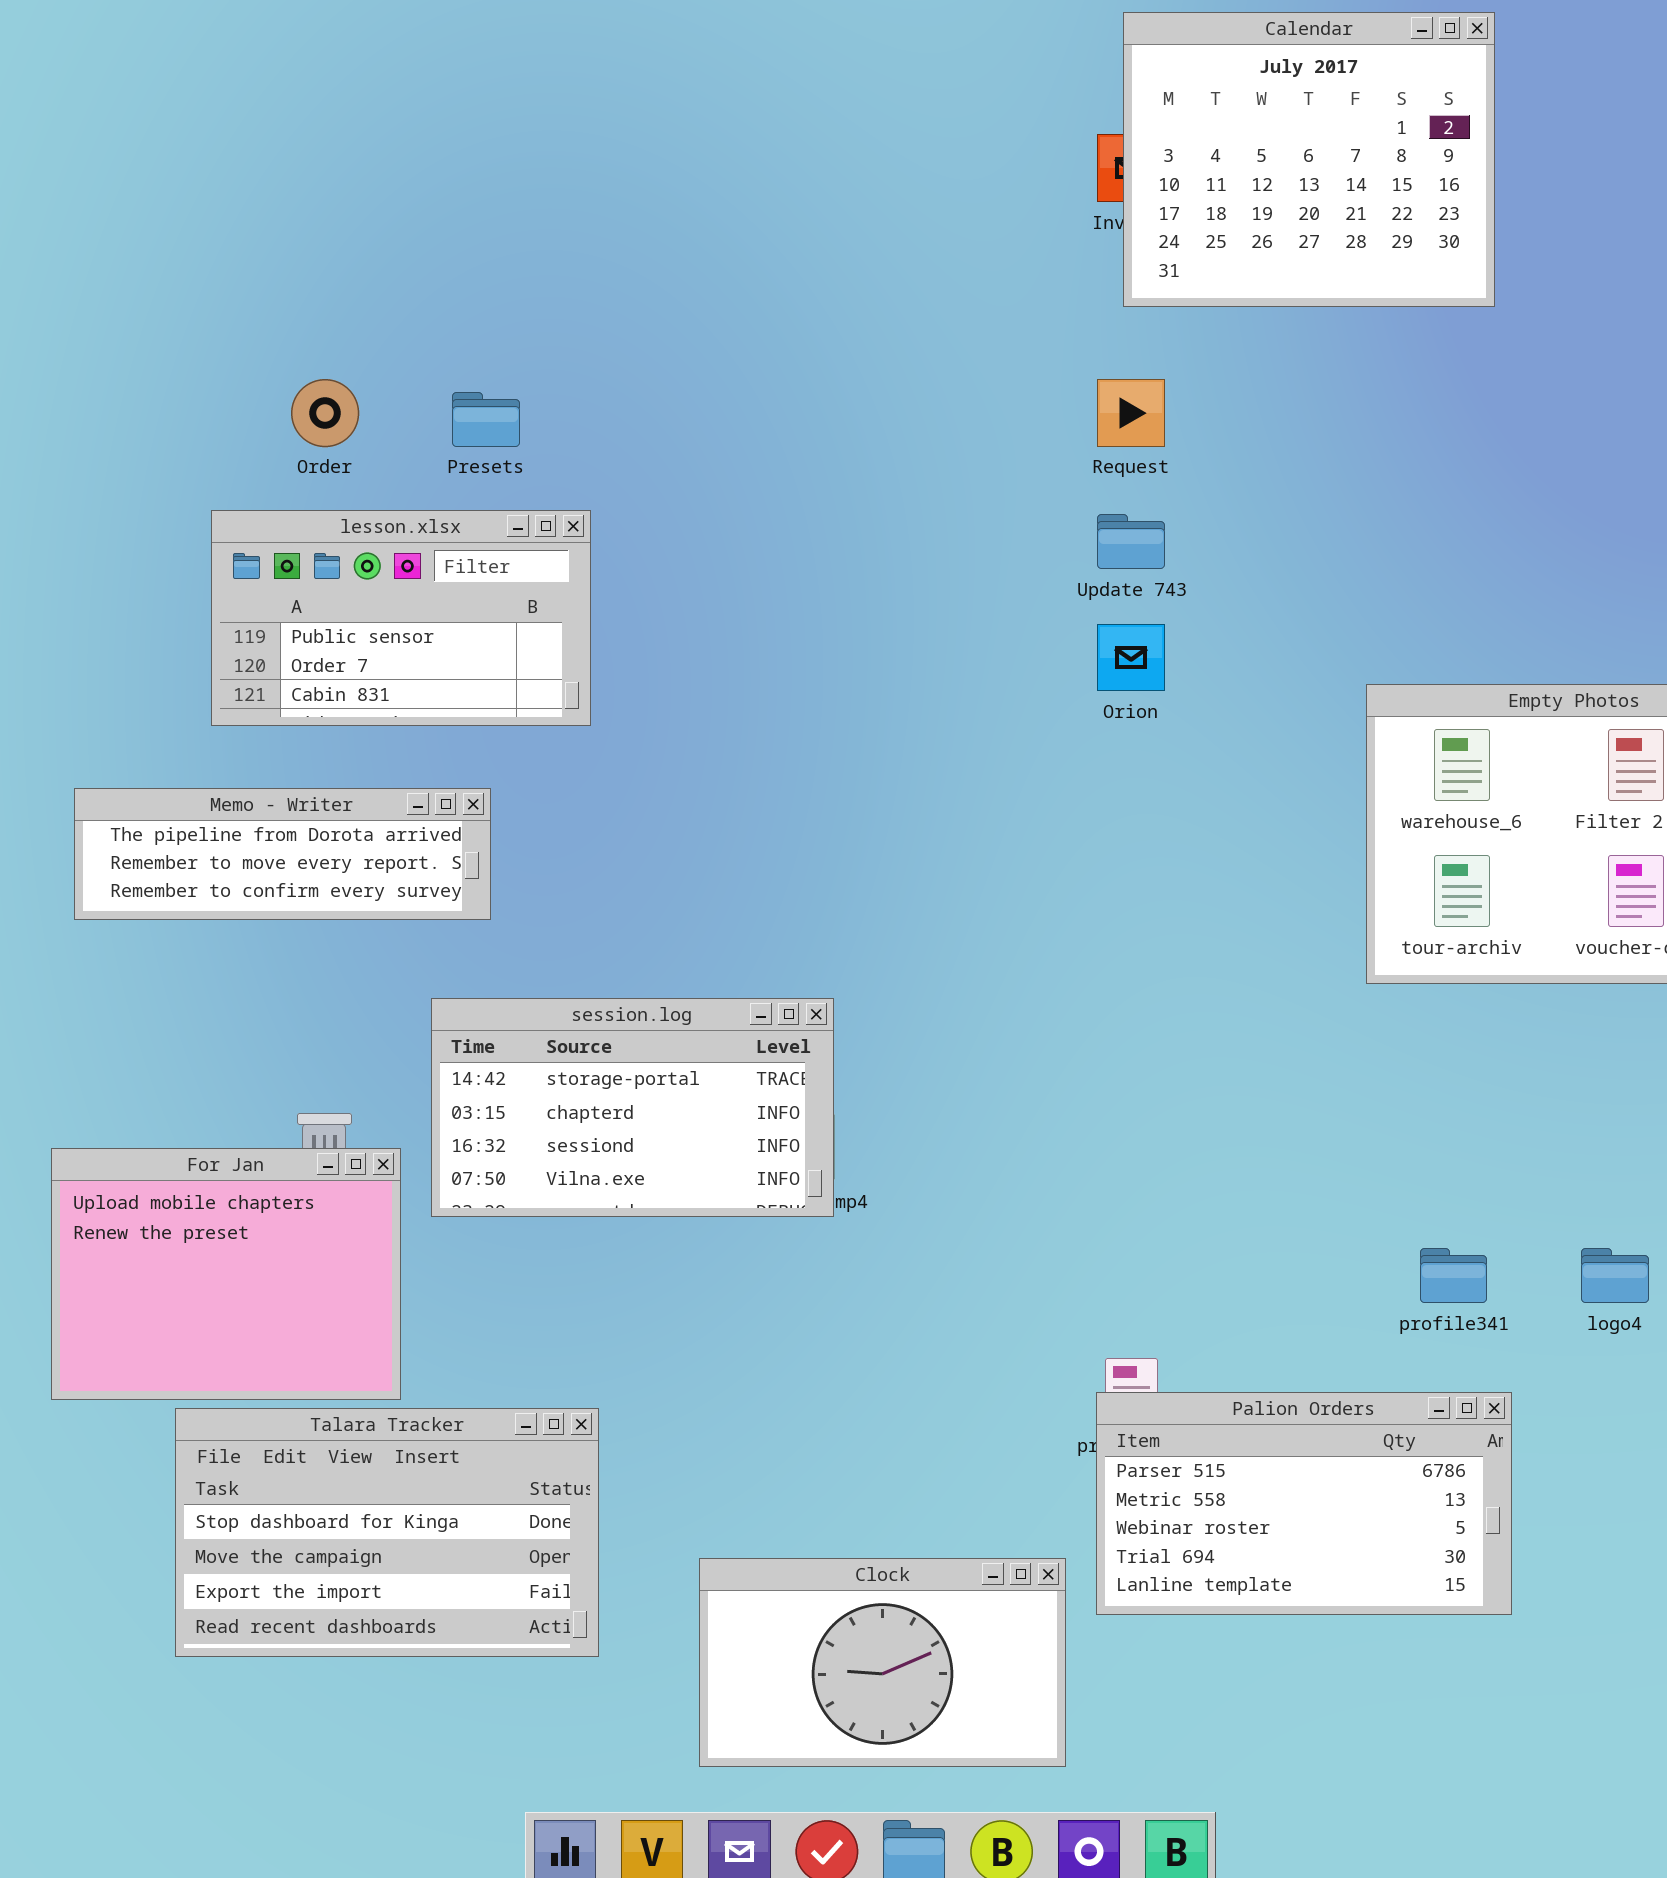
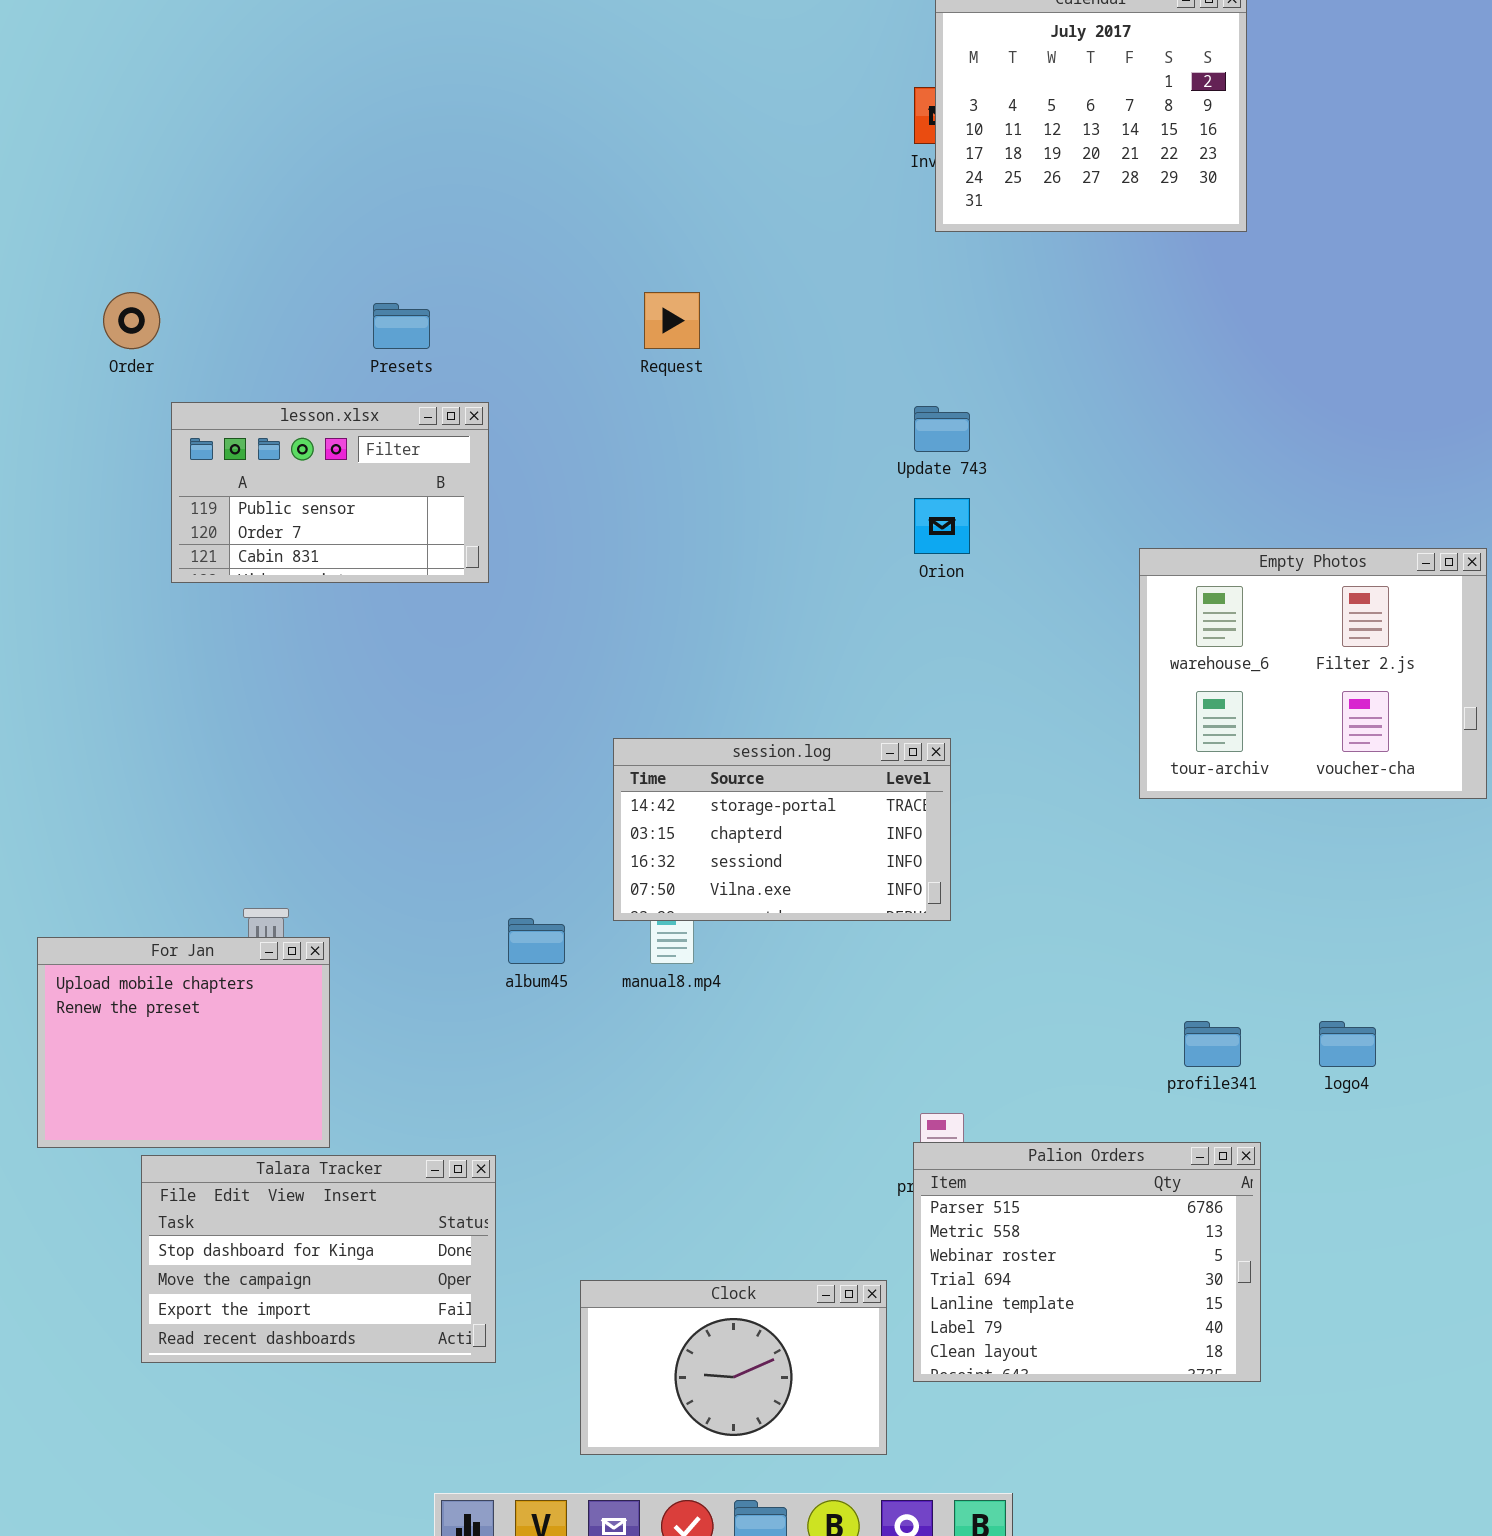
Order: [291,379,359,447] -> [103,292,160,349], moved
Request: [1097,379,1165,447] -> [644,292,700,349], moved
Memo - Writer: [74,788,491,920] -> none, closed
session.log: [431,998,834,1217] -> [613,738,951,921], moved
Palion Orders: [1096,1392,1512,1615] -> [913,1142,1261,1382], resized

